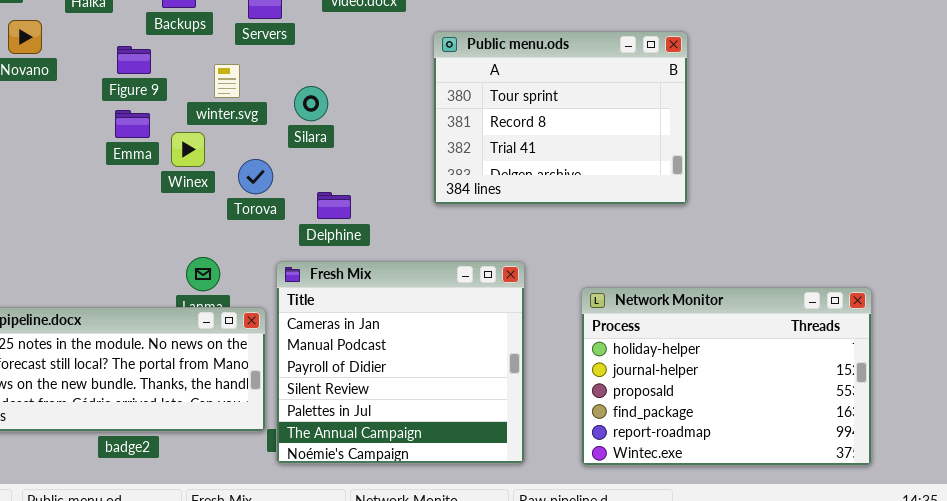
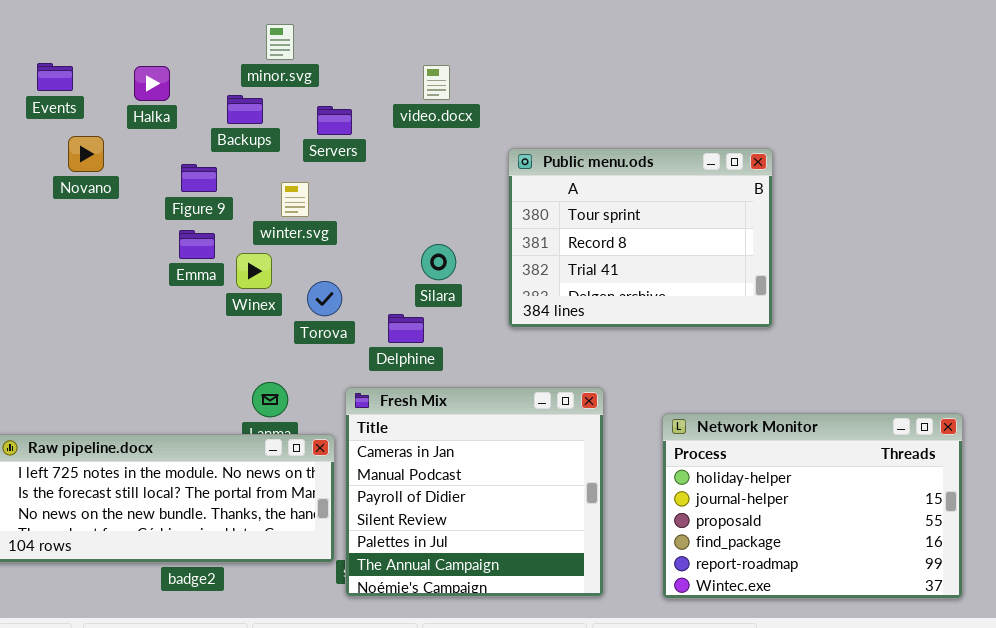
Silara: [294,86,328,121] -> [421,244,456,280], moved

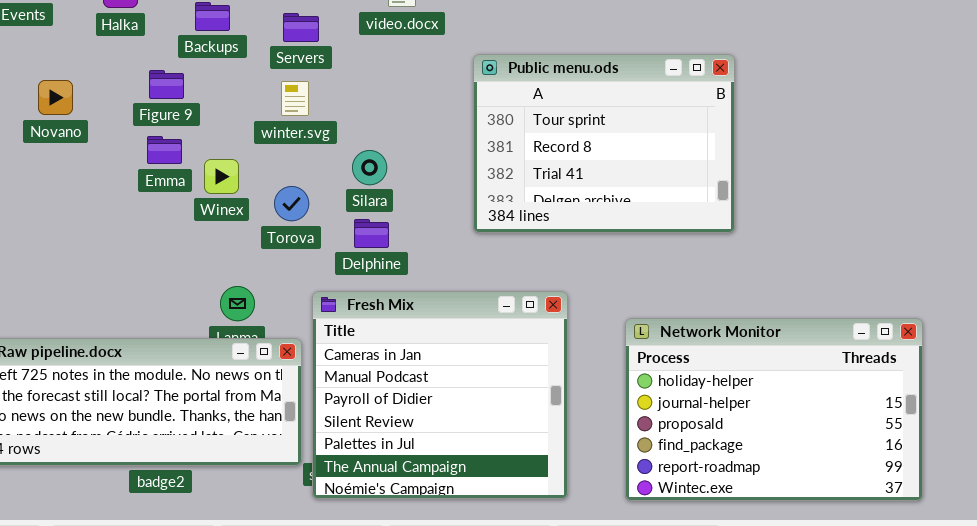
Novano: [68,136,104,172] -> [38,80,73,115], moved
winter.svg: [281,182,309,217] -> [281,81,309,116], moved
Silara: [421,244,456,280] -> [352,150,387,185], moved

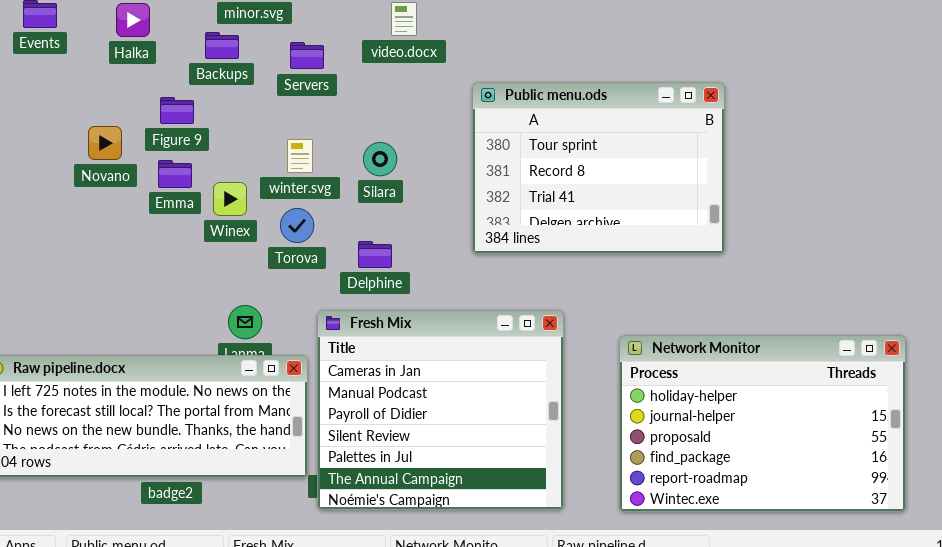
Novano: [38,80,73,115] -> [88,126,122,160], moved
winter.svg: [281,81,309,116] -> [287,139,313,173], moved
Silara: [352,150,387,185] -> [363,142,397,176], moved

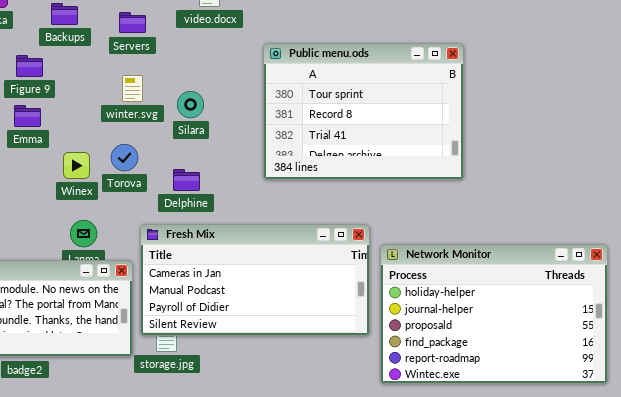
winter.svg: [287,139,313,173] -> [122,75,143,102], moved
Winex: [213,182,247,216] -> [63,152,90,179], moved
Fresh Mix: [317,310,564,510] -> [140,224,370,336], resized

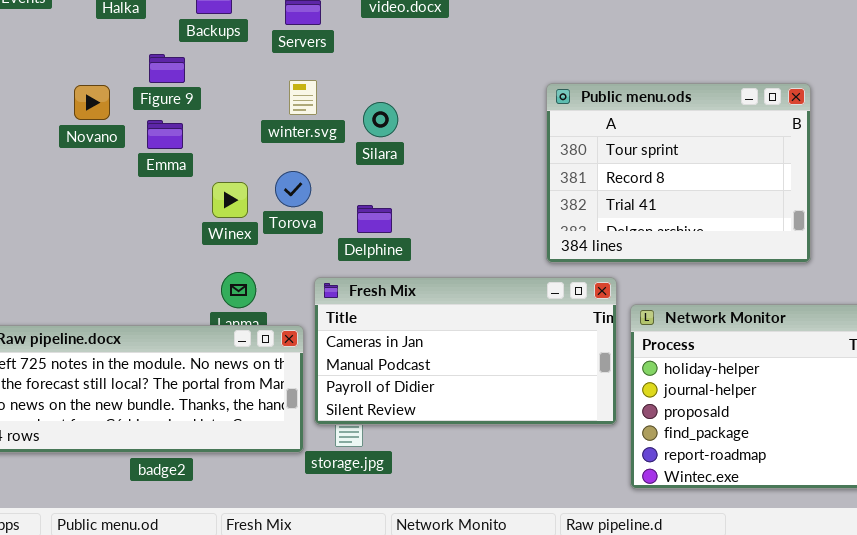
Public menu.ods: [263,43,464,180] -> [546,83,811,263], moved

